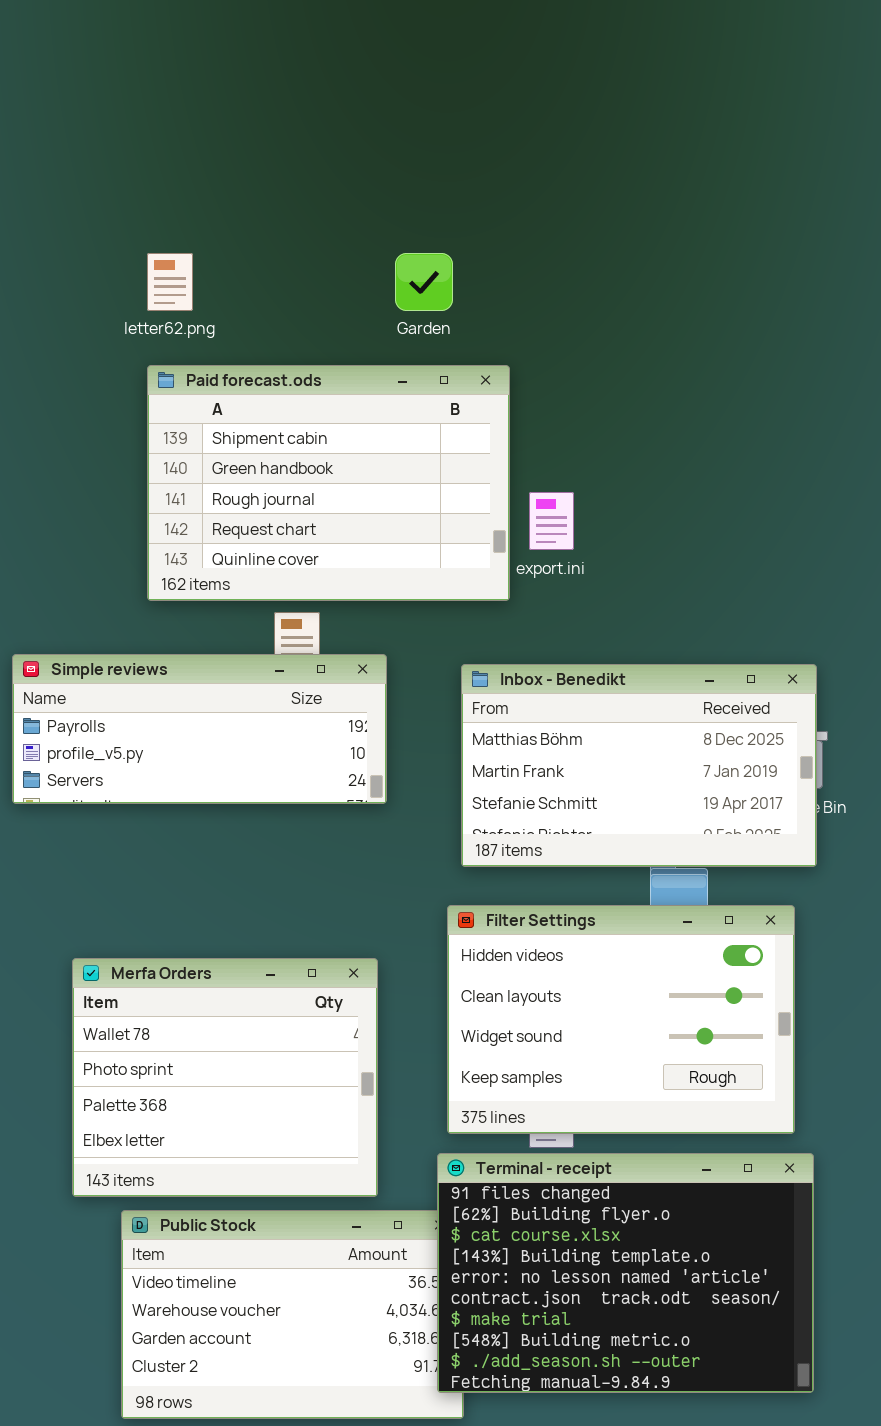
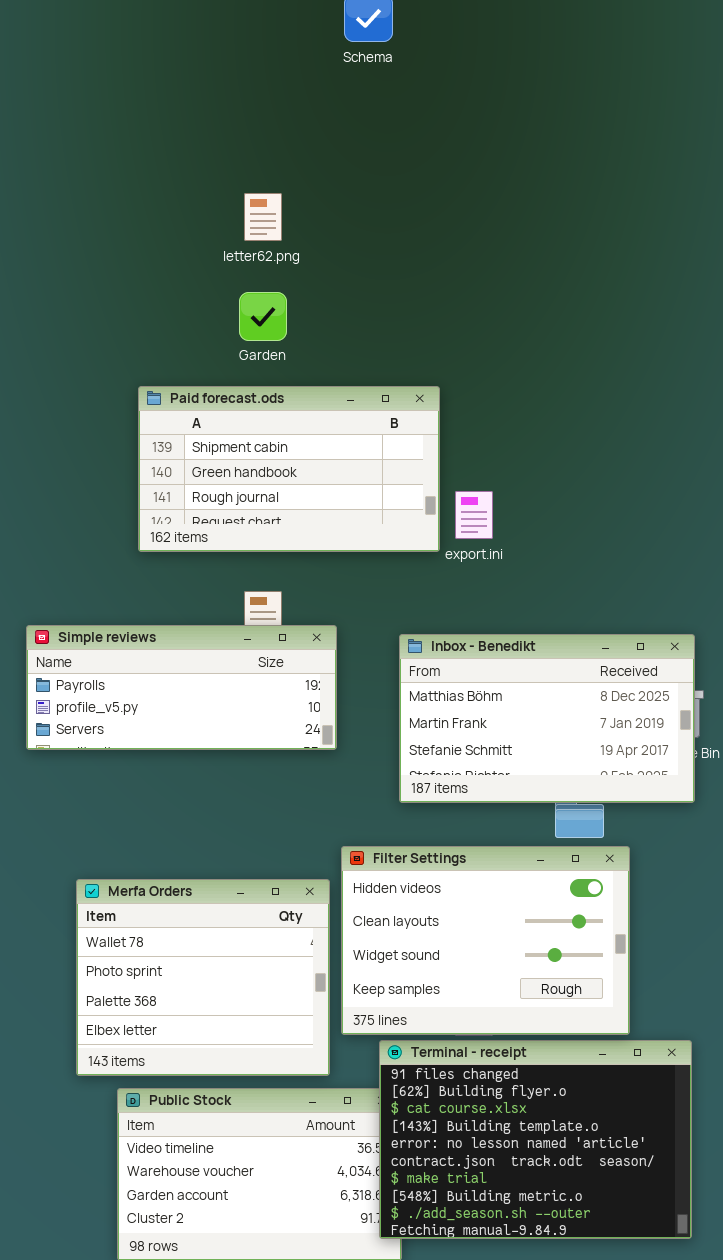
letter62.png: [147,253,193,311] -> [244,193,282,241], moved
Garden: [395,253,453,311] -> [239,292,287,341], moved
Paid forecast.ods: [147,365,510,601] -> [138,386,440,552], resized
Filter Settings: [447,905,795,1134] -> [341,846,630,1035], moved

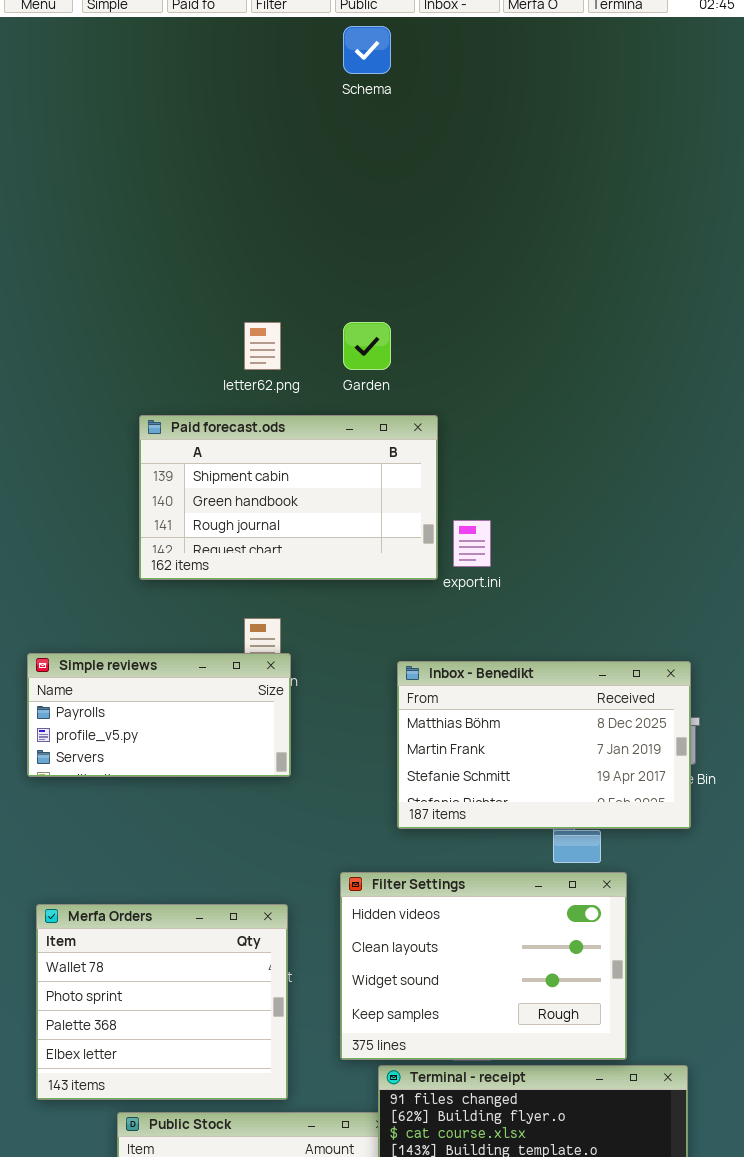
letter62.png: [244,193,282,241] -> [244,322,281,370], moved
Garden: [239,292,287,341] -> [343,322,391,370], moved
Simple reviews: [26,625,337,750] -> [27,653,291,777], resized
Merfa Orders: [76,879,330,1076] -> [36,904,288,1100], moved

